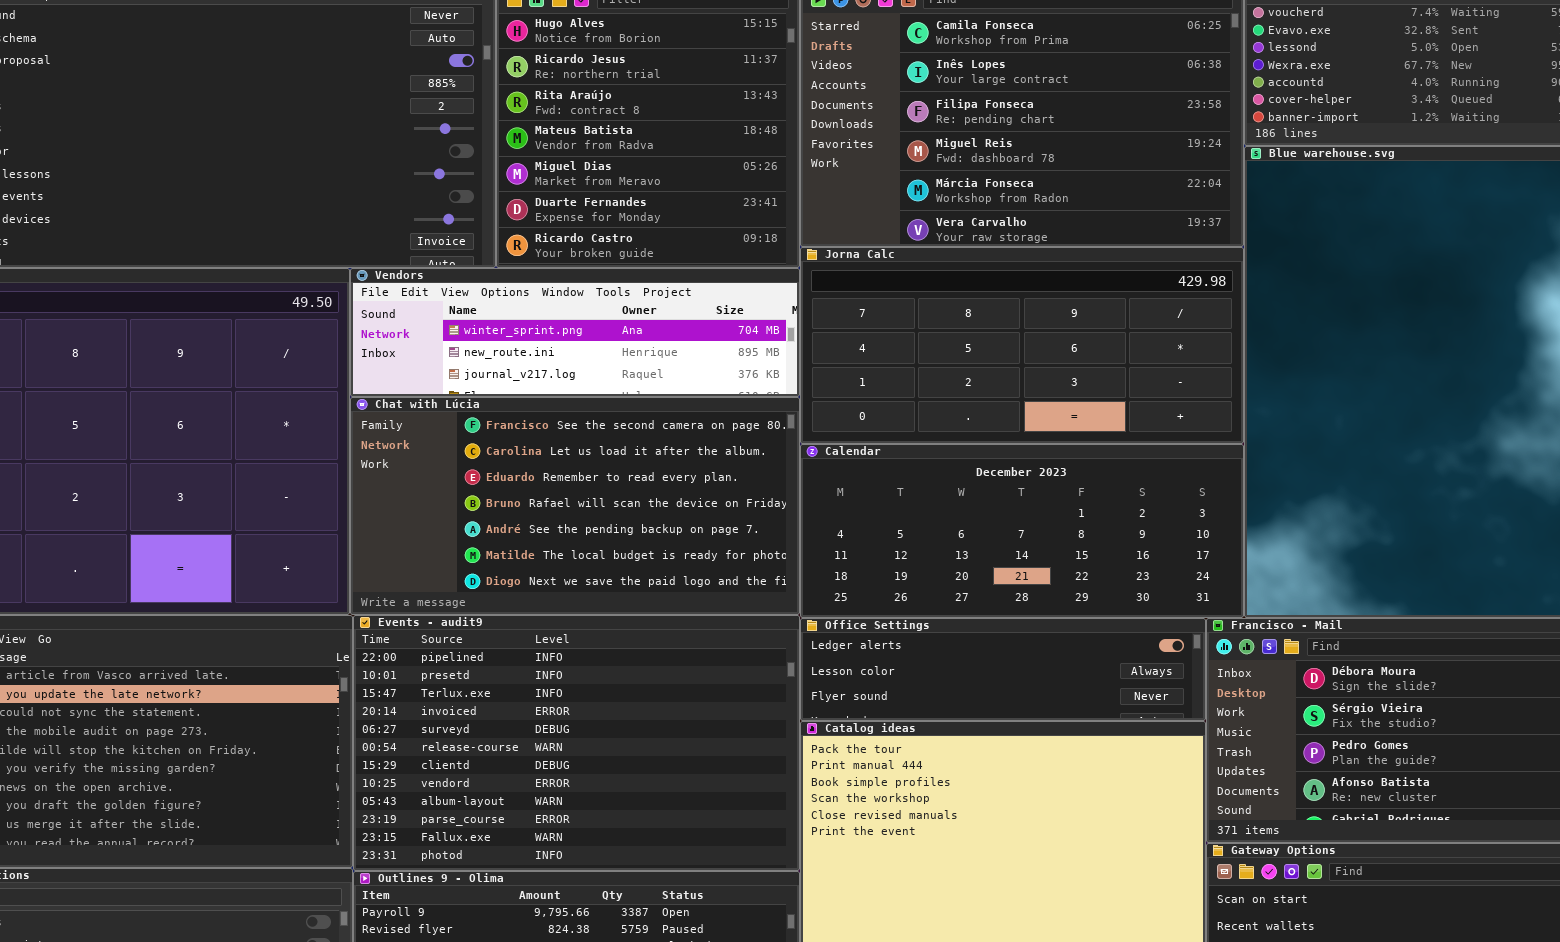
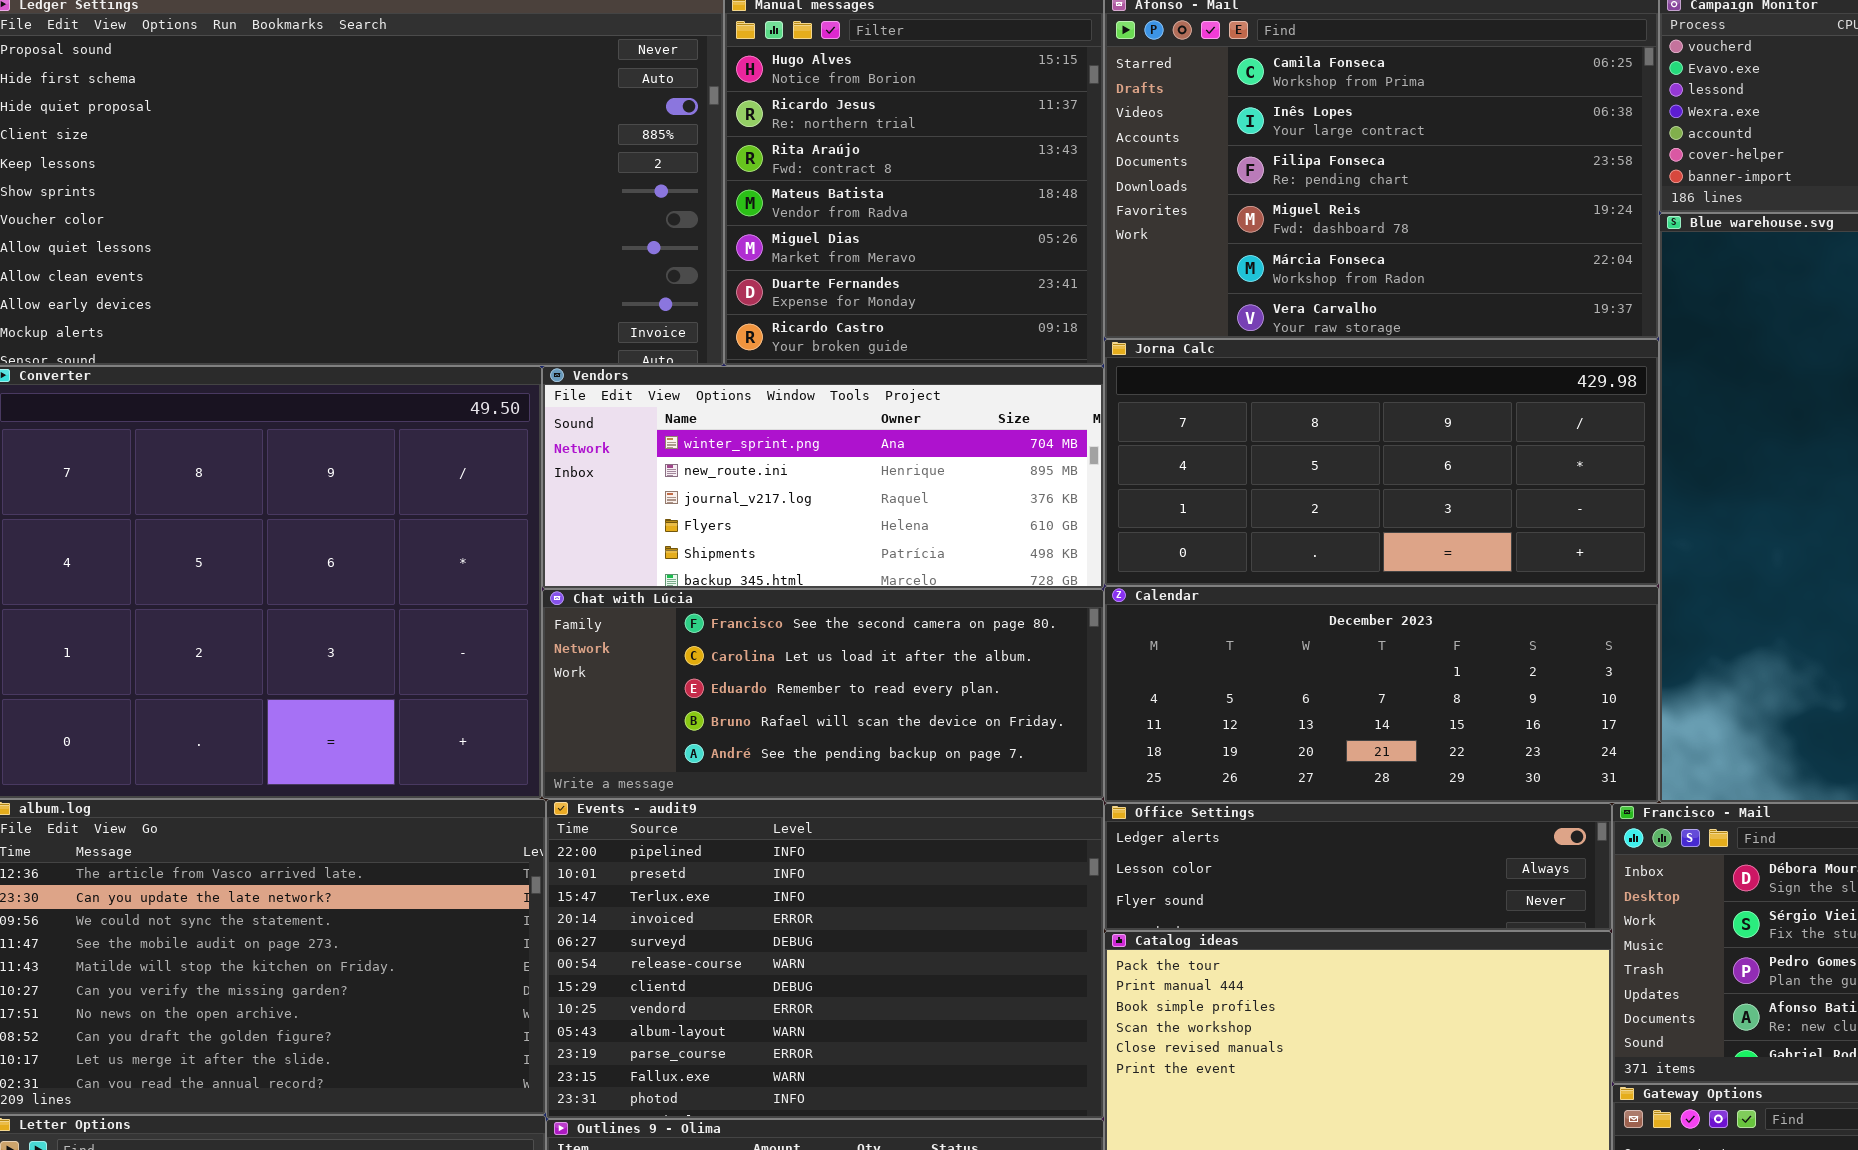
Vendors: [350,268,800,397] -> [542,366,1104,589], resized
Chat with Lúcia: [350,397,800,615] -> [542,589,1104,799], resized

